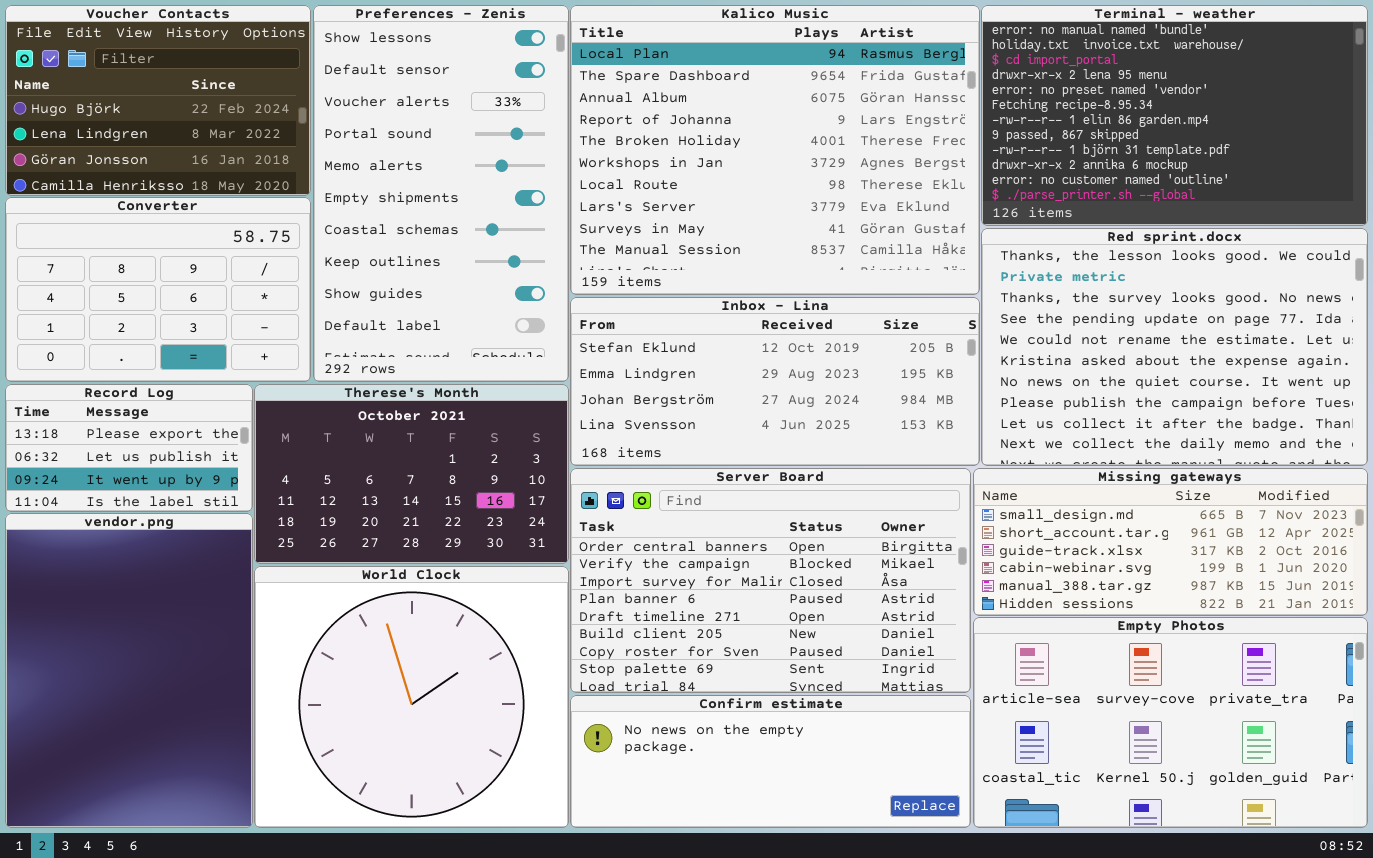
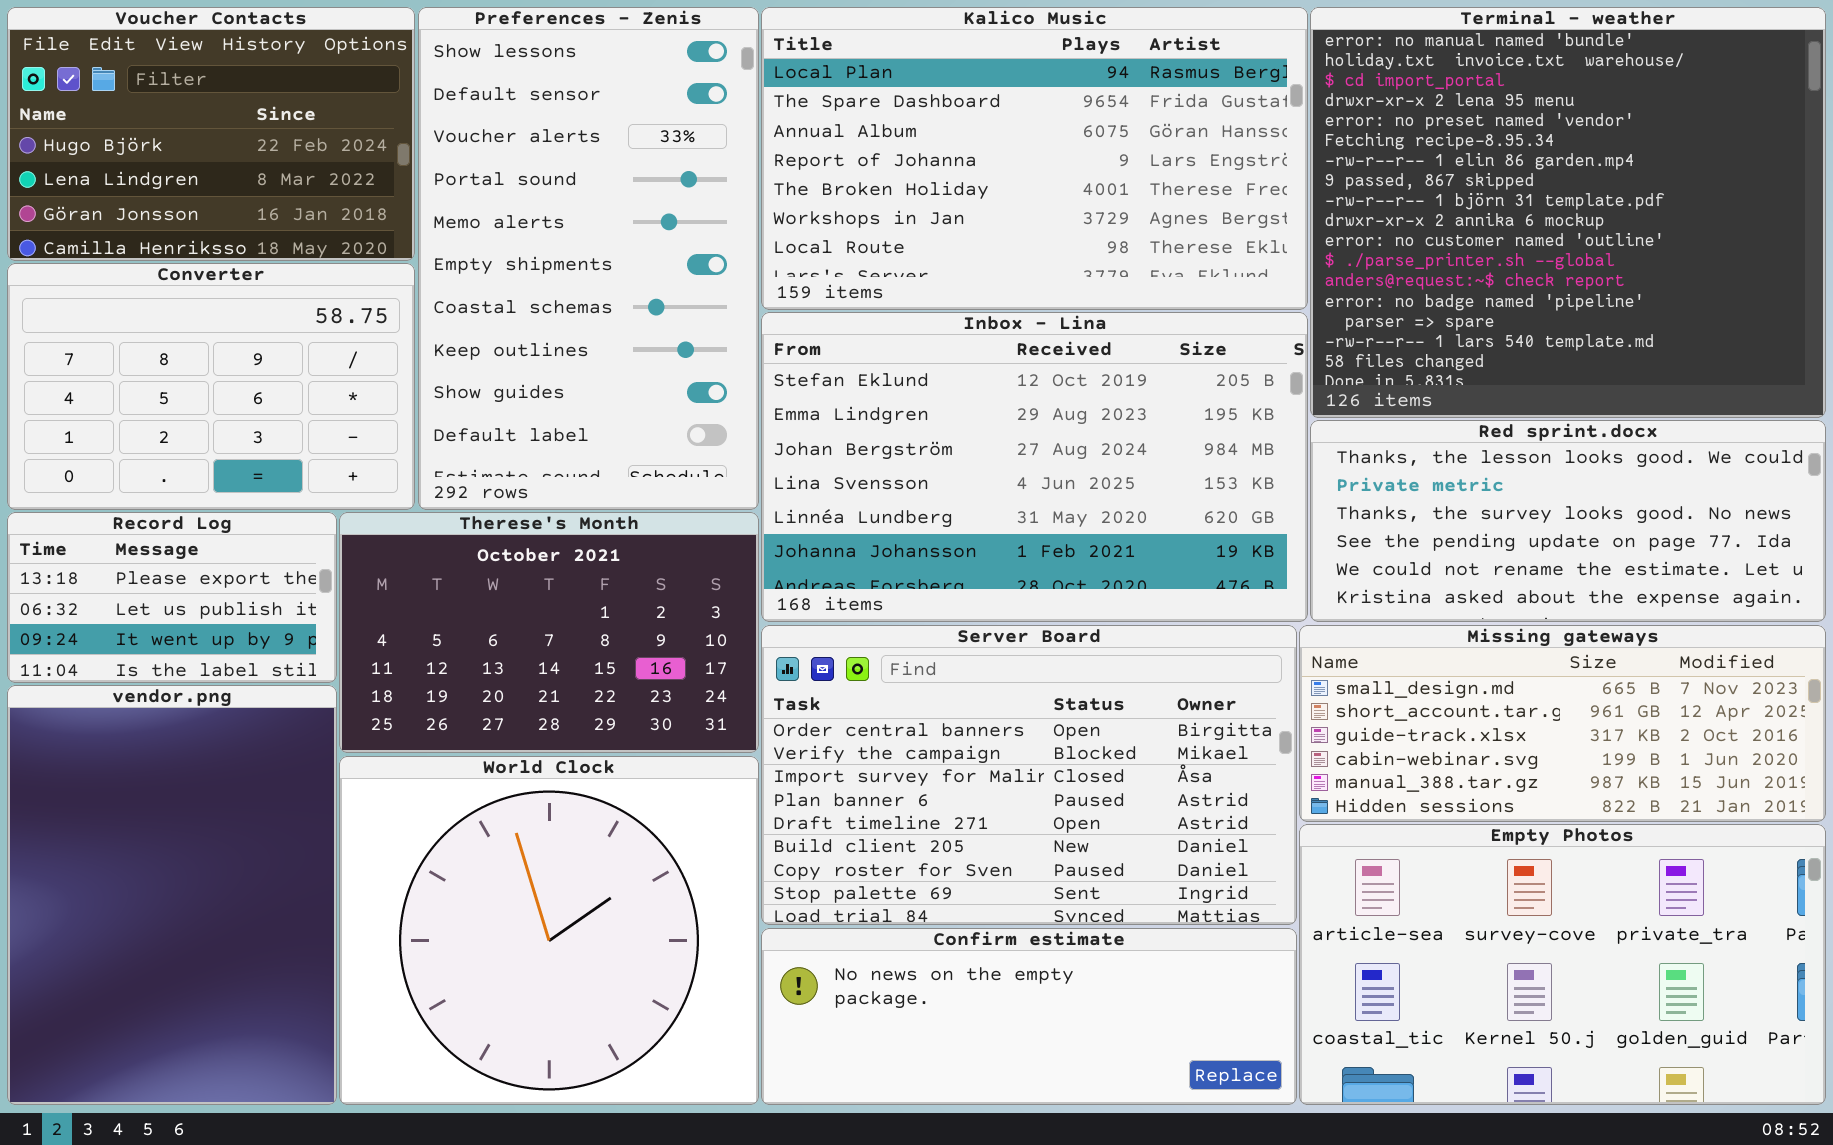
Kalico Music: [570,5,980,295] -> [761,7,1308,310], resized
Terminal - weather: [981,5,1368,226] -> [1310,7,1826,418], resized
Red sprint.docx: [981,228,1368,466] -> [1310,420,1826,622], resized
Inbox - Lina: [570,297,980,466] -> [761,312,1308,622], resized

